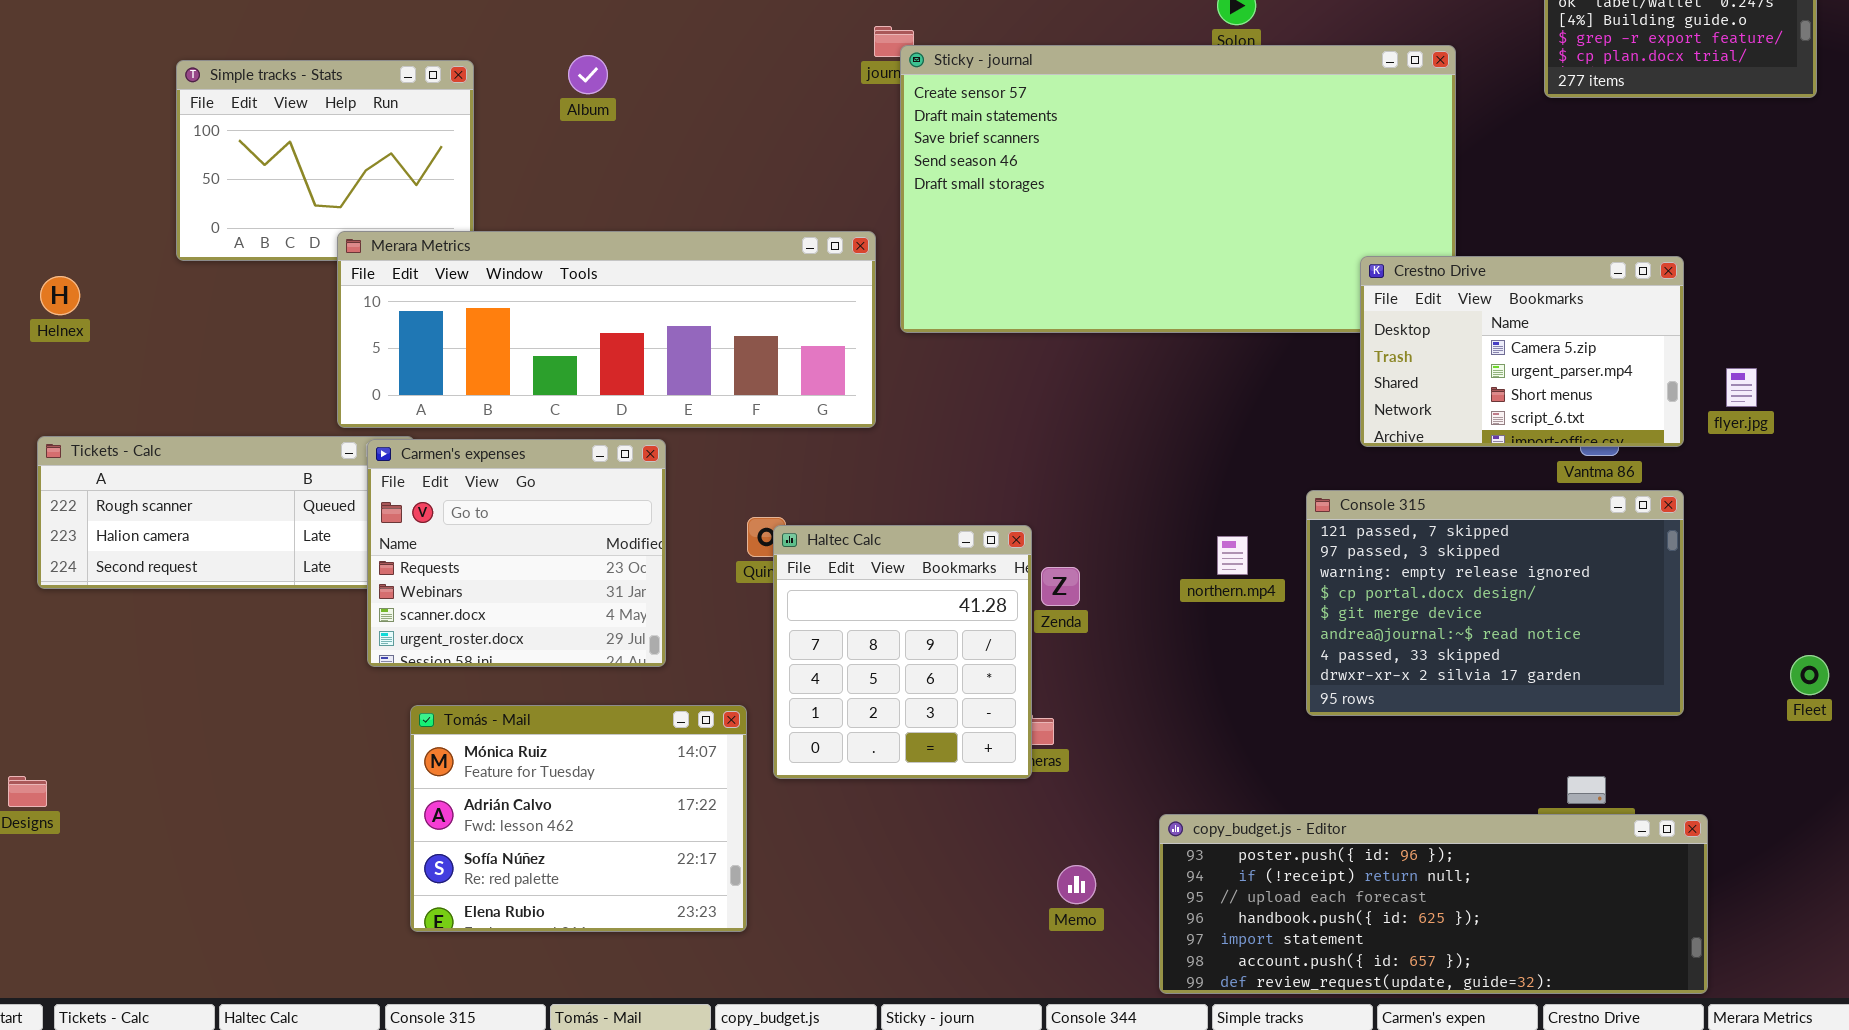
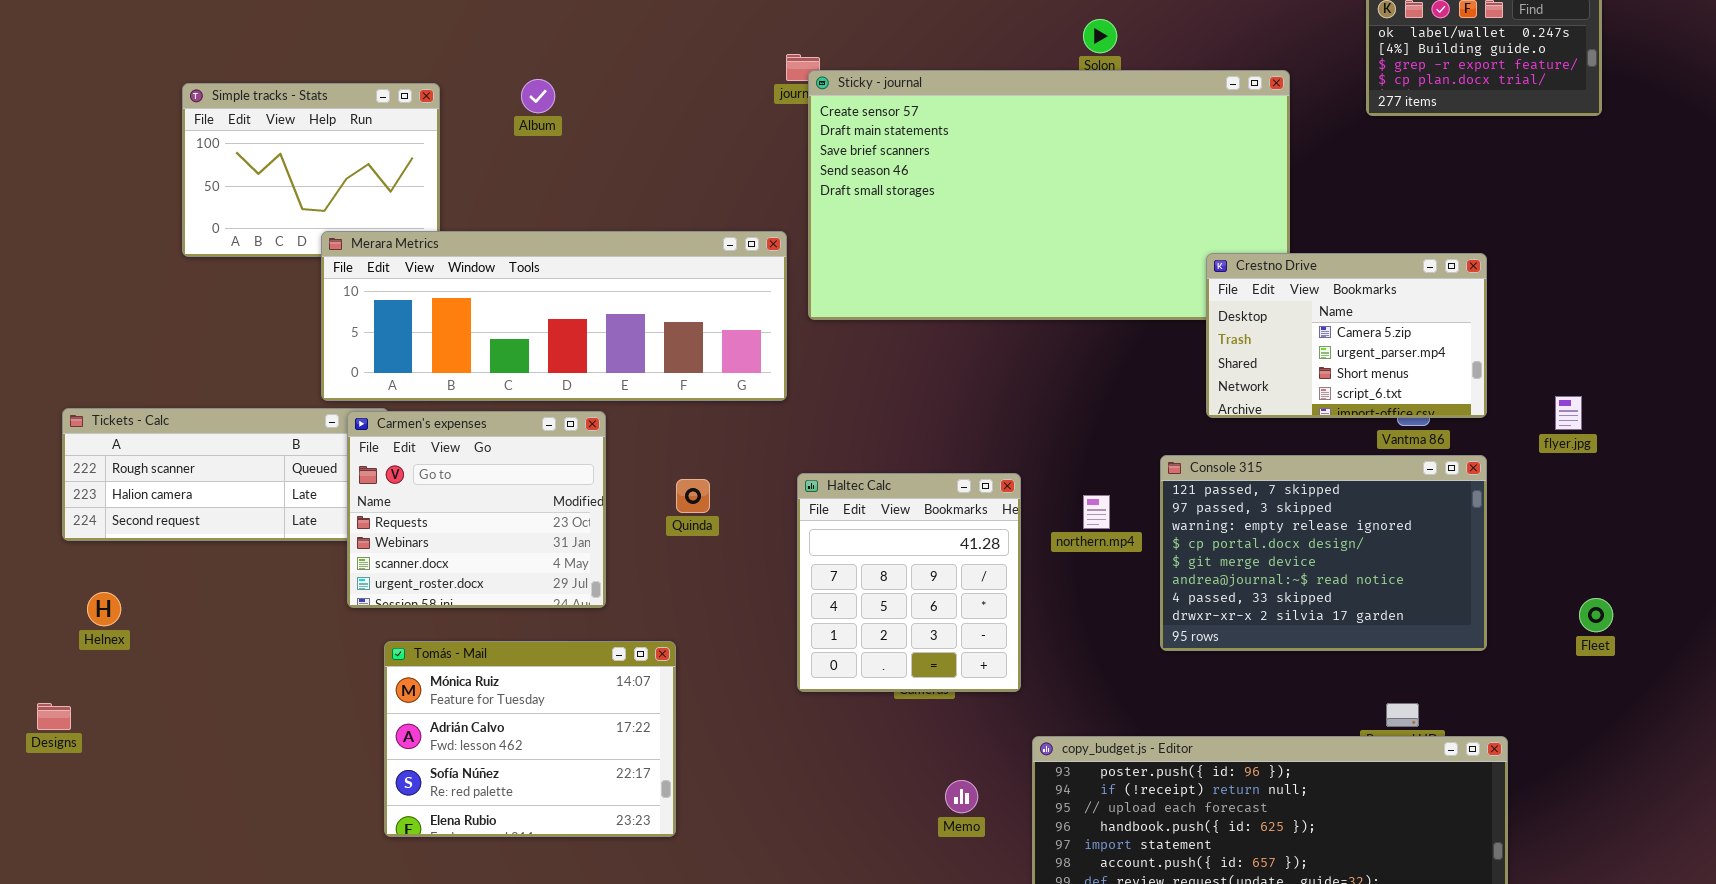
Helnex: [40,276,80,315] -> [87,592,121,626], moved
flyer.jpg: [1726,368,1757,407] -> [1555,396,1582,430], moved
Haltec Calc: [773,525,1032,779] -> [797,473,1021,692], moved

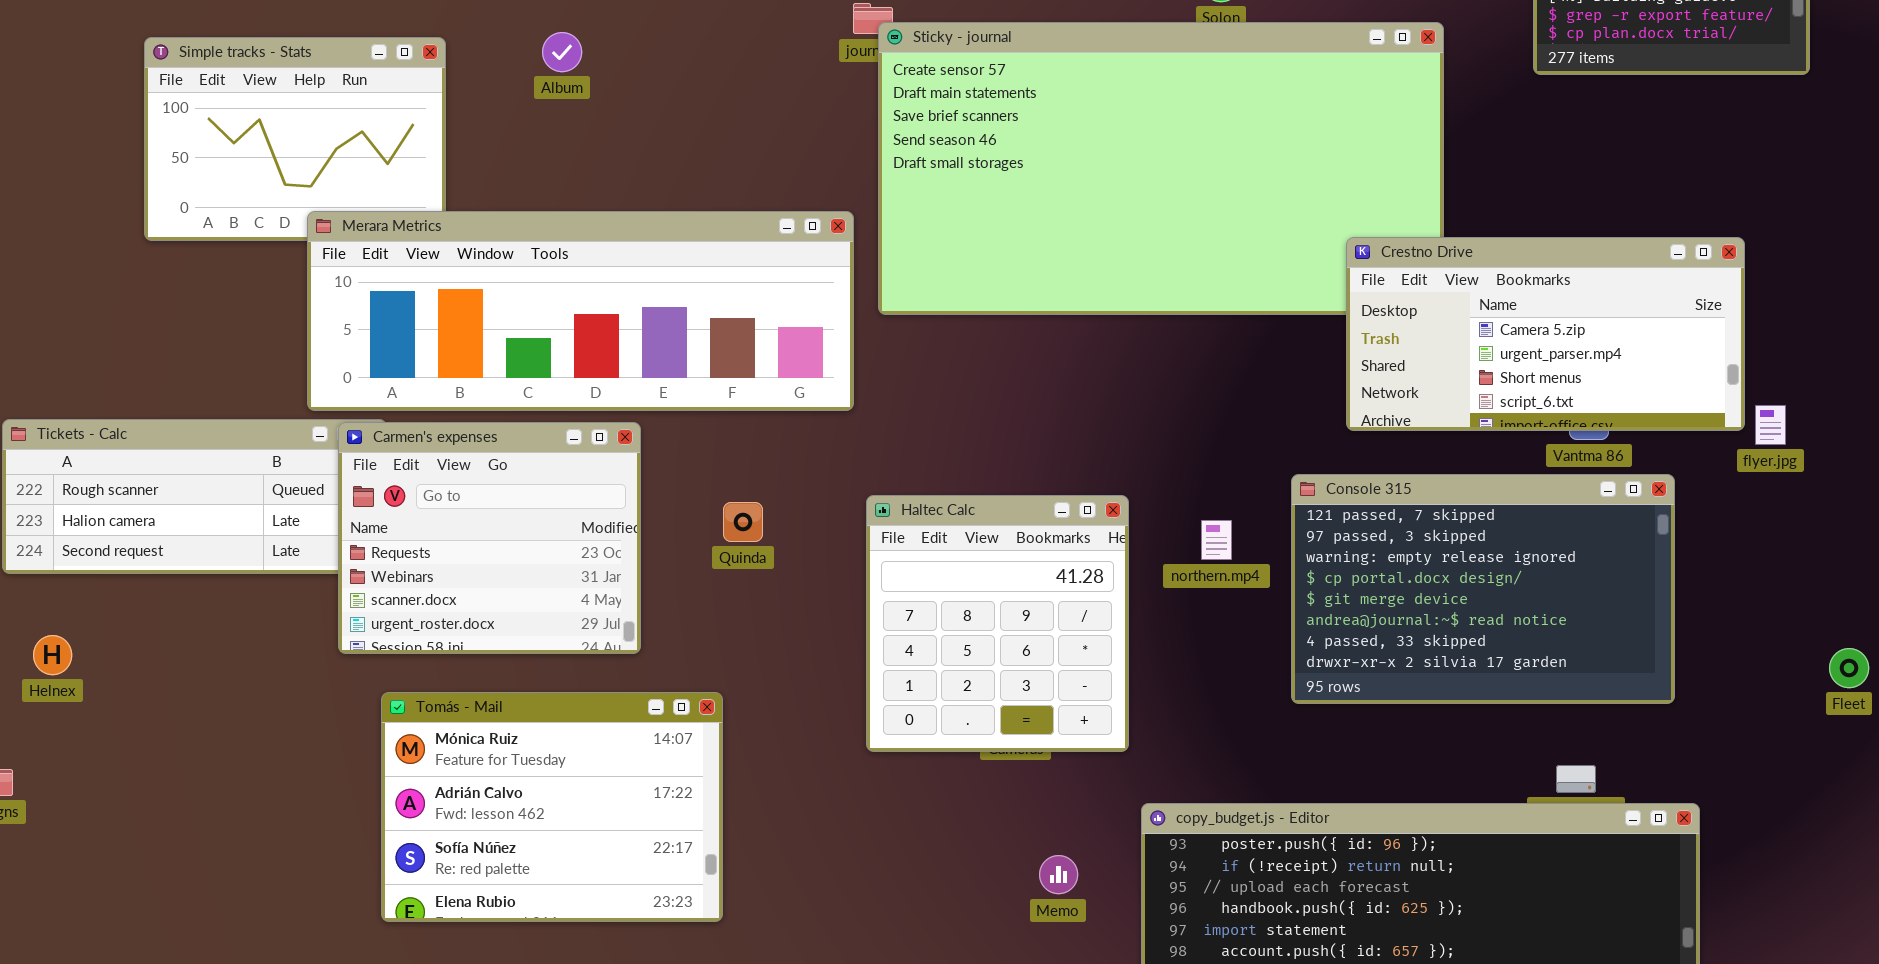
Crestno Drive: [1206,253,1487,418] -> [1346,237,1745,431], resized
Fleet: [1579,598,1613,632] -> [1829,648,1869,688], moved

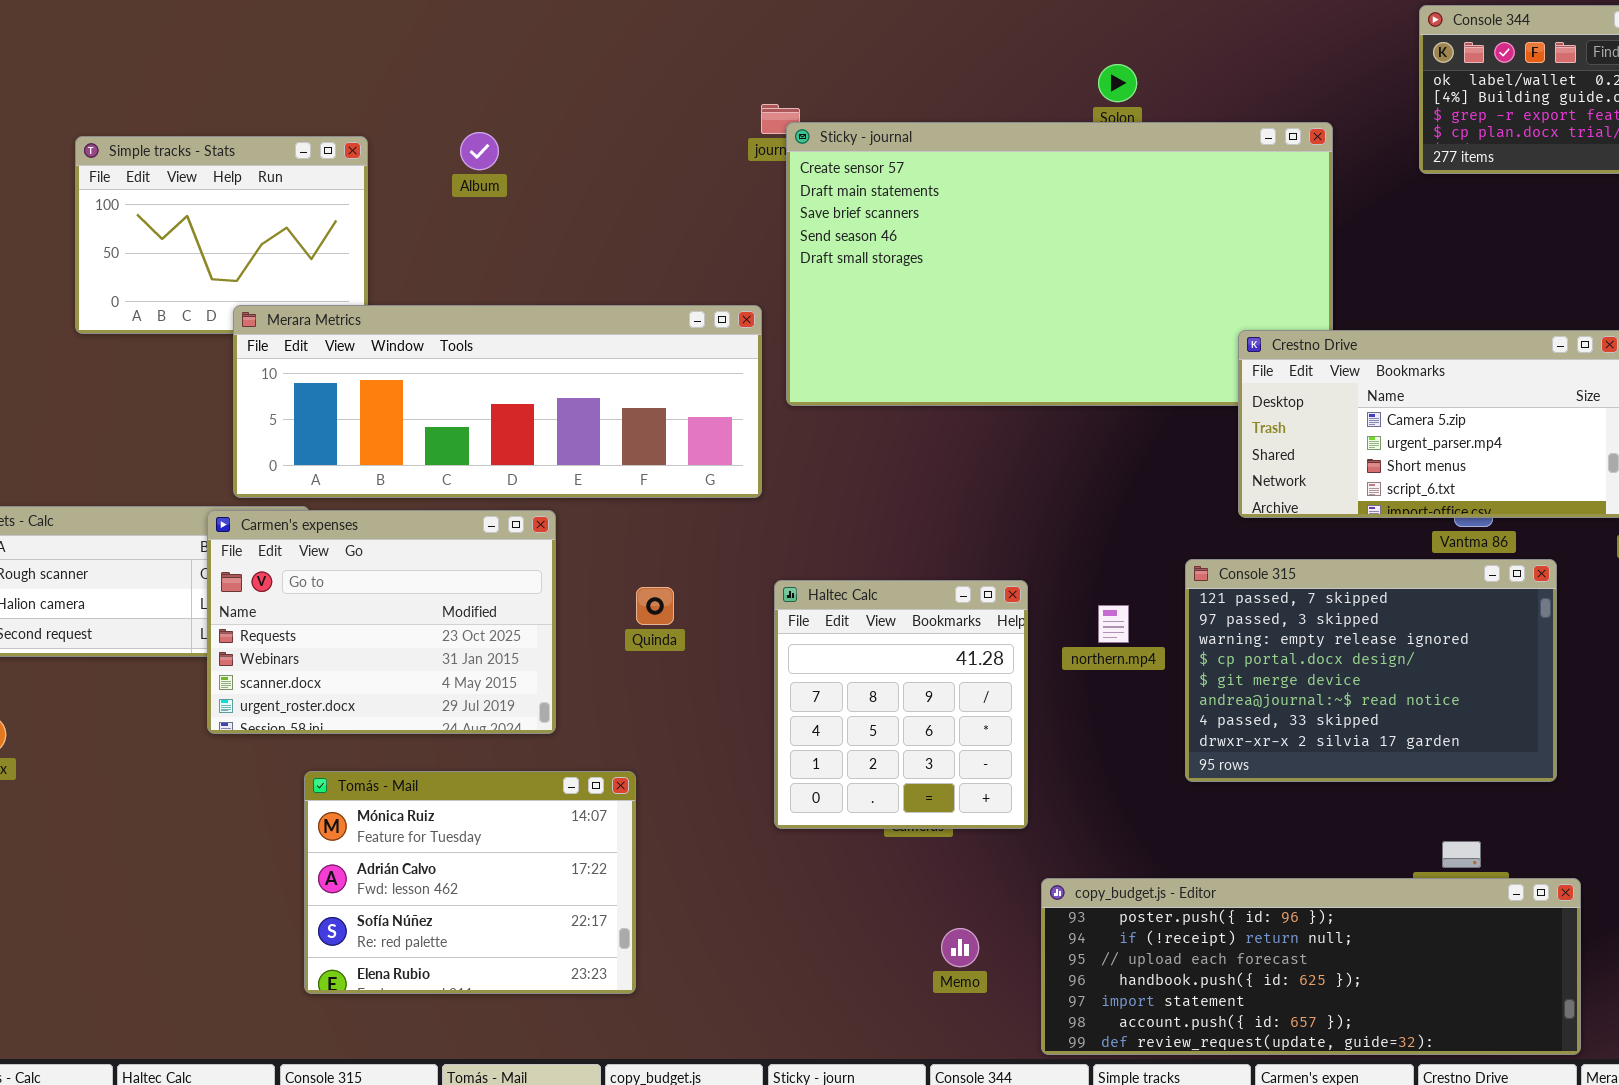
Carmen's expenses: [338,422,641,654] -> [207,510,556,734], resized

